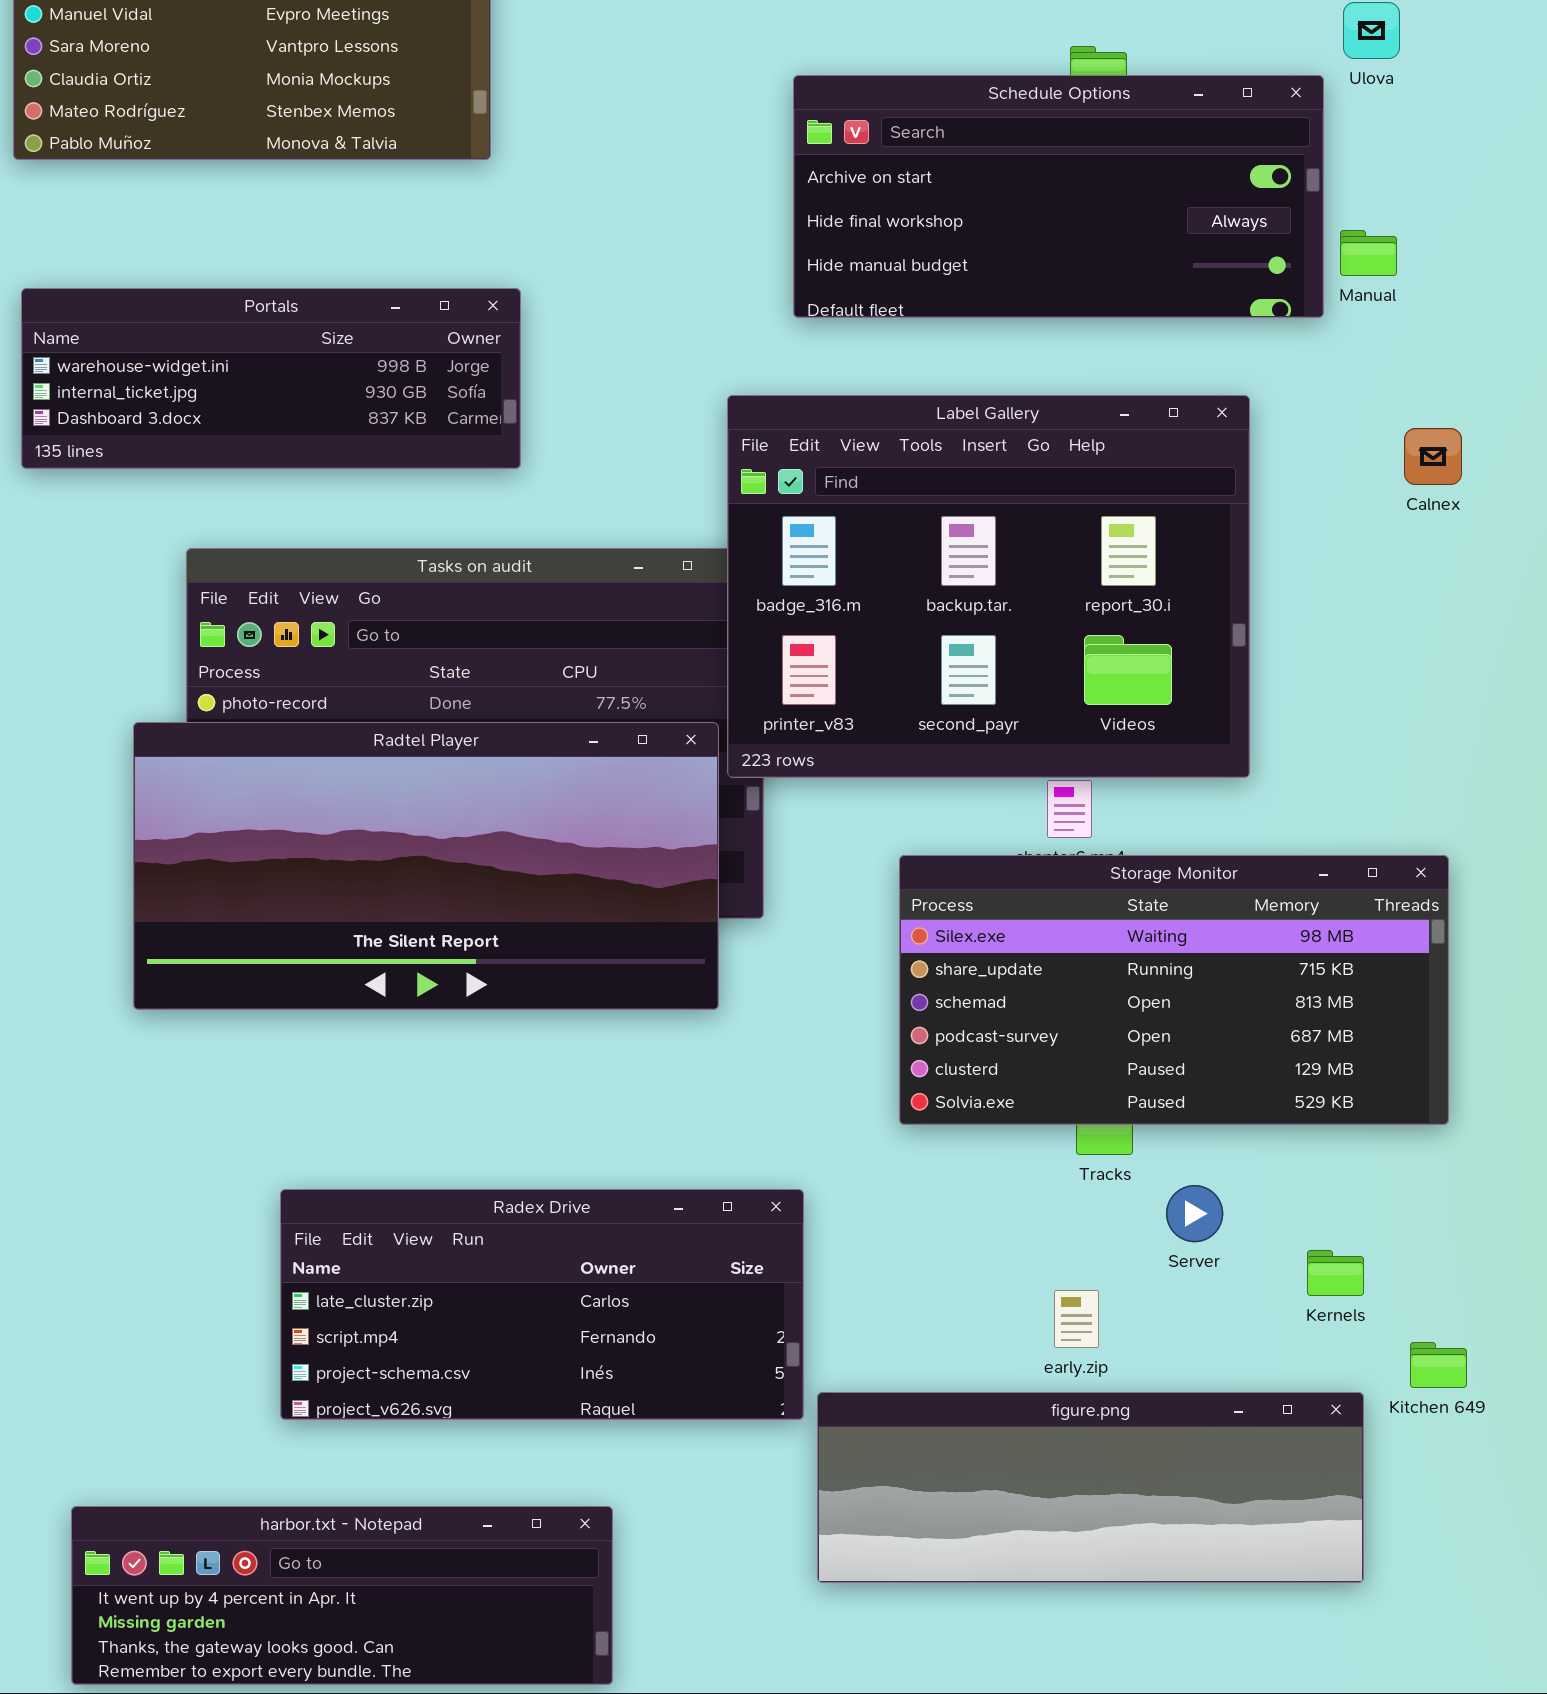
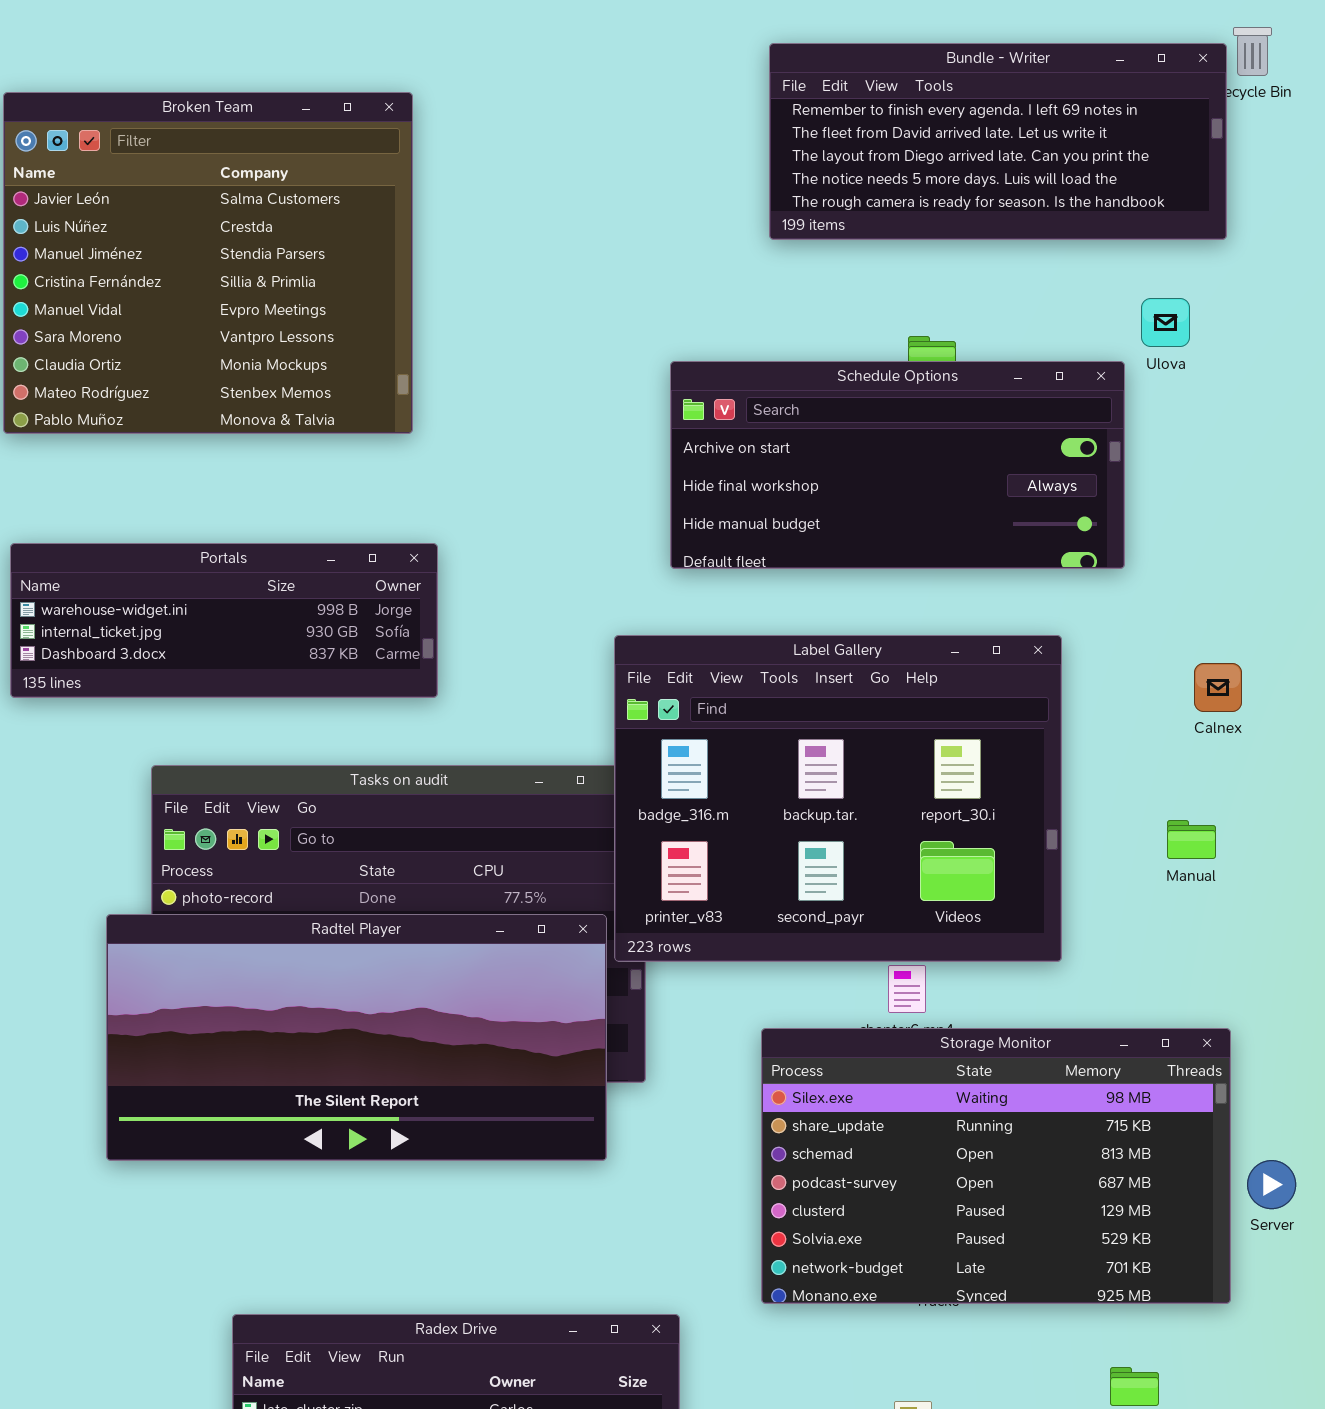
Manual: [1340,230,1397,276] -> [1167,820,1216,859], moved
Storage Monitor: [899,855,1449,1125] -> [761,1028,1231,1304], resized
Server: [1166,1185,1223,1242] -> [1247,1160,1296,1209], moved

